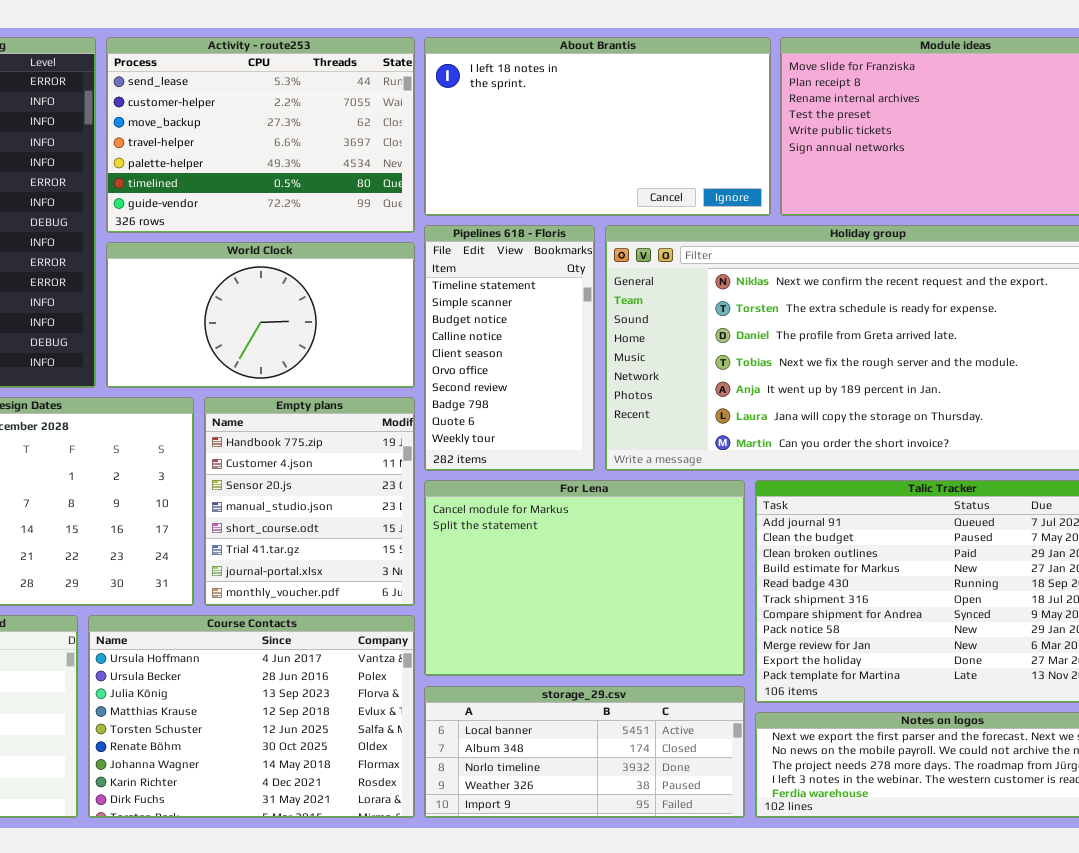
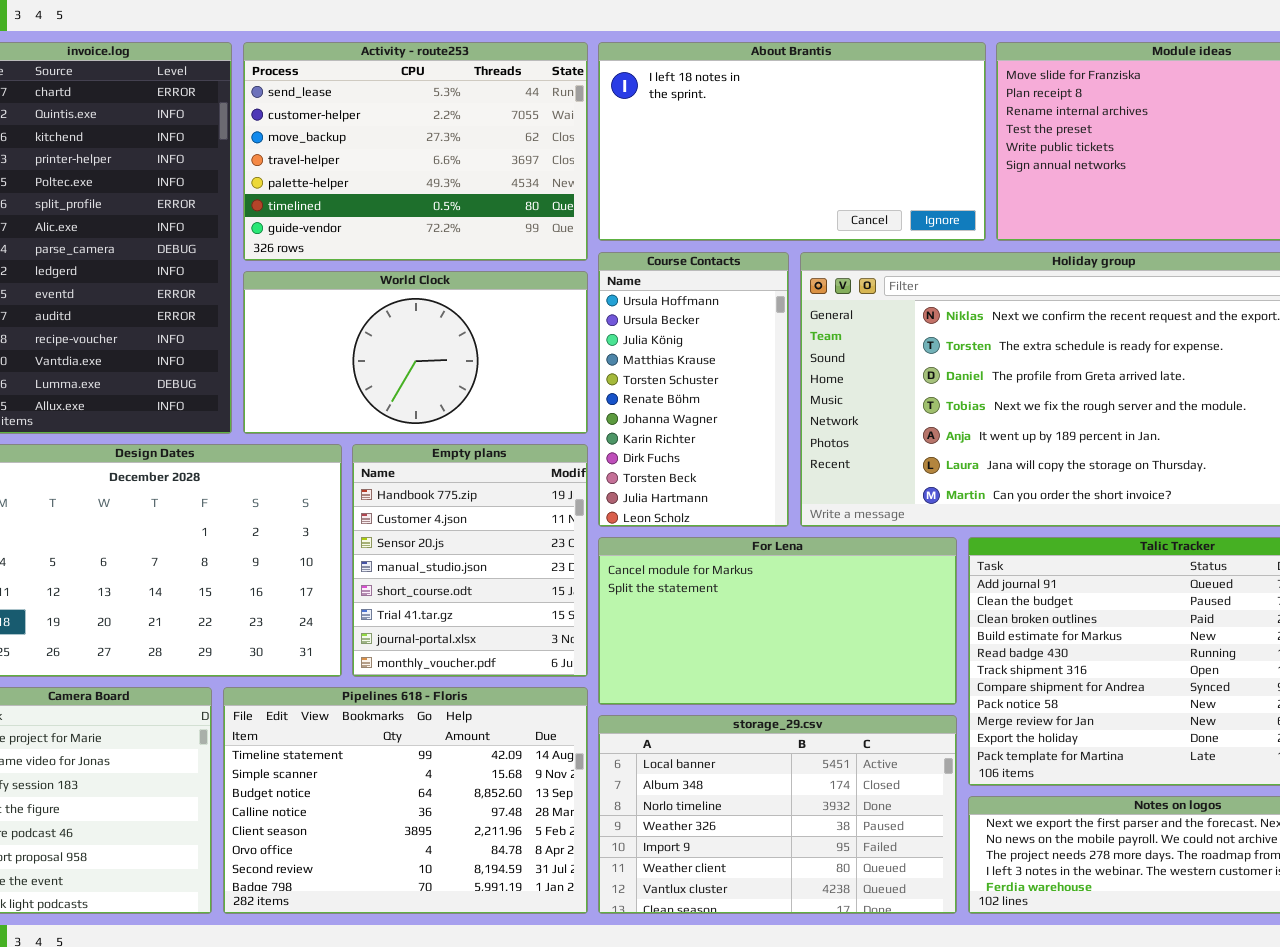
Pipelines 618 - Floris: [424,225,595,471] -> [223,687,588,914], moved, resized
For Lena: [424,480,745,676] -> [598,537,957,705], resized
Course Contacts: [88,615,415,818] -> [598,252,789,527], moved, resized
storage_29.csv: [424,686,745,818] -> [598,715,957,914], resized

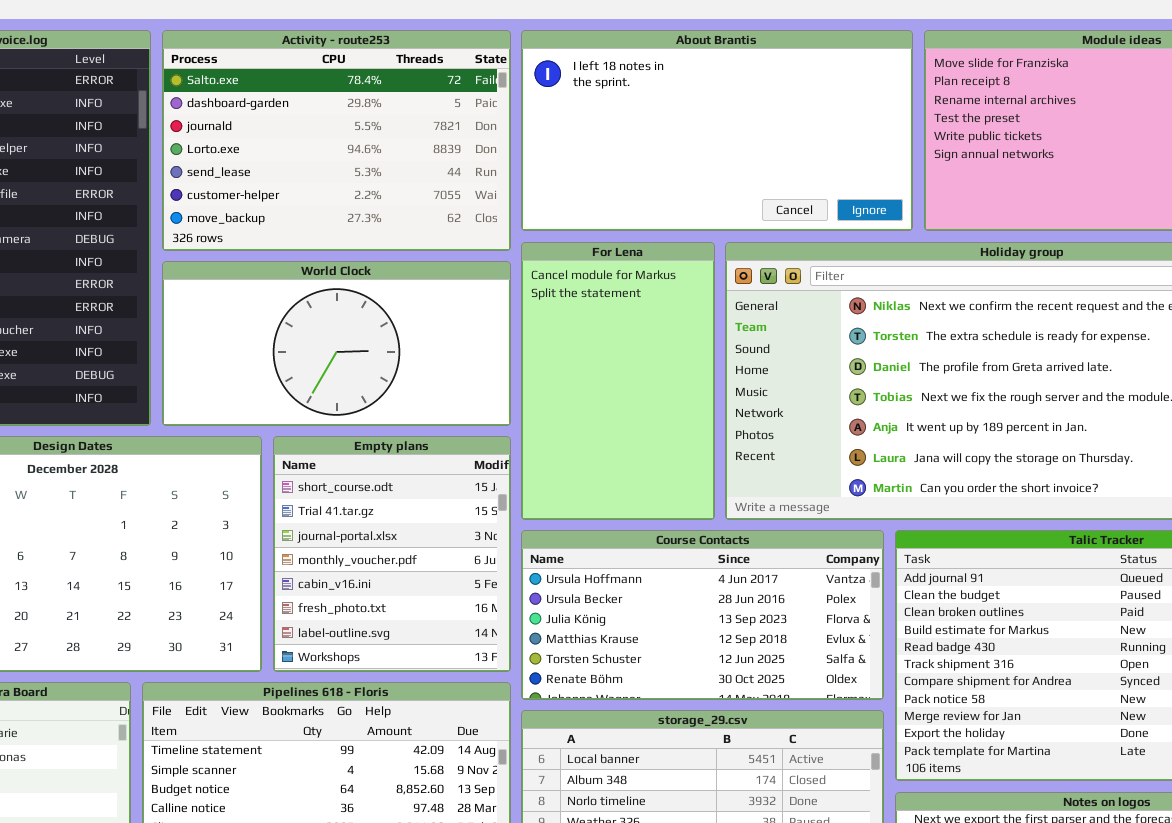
Activity - route253: [243,42,588,261] -> [162,30,511,251], scrolled up 4 rows
Course Contacts: [598,252,789,527] -> [521,530,884,700], moved, resized
Empty plans: [352,444,588,677] -> [273,436,511,672], scrolled down 4 rows
For Lena: [598,537,957,705] -> [521,242,715,520], moved, resized

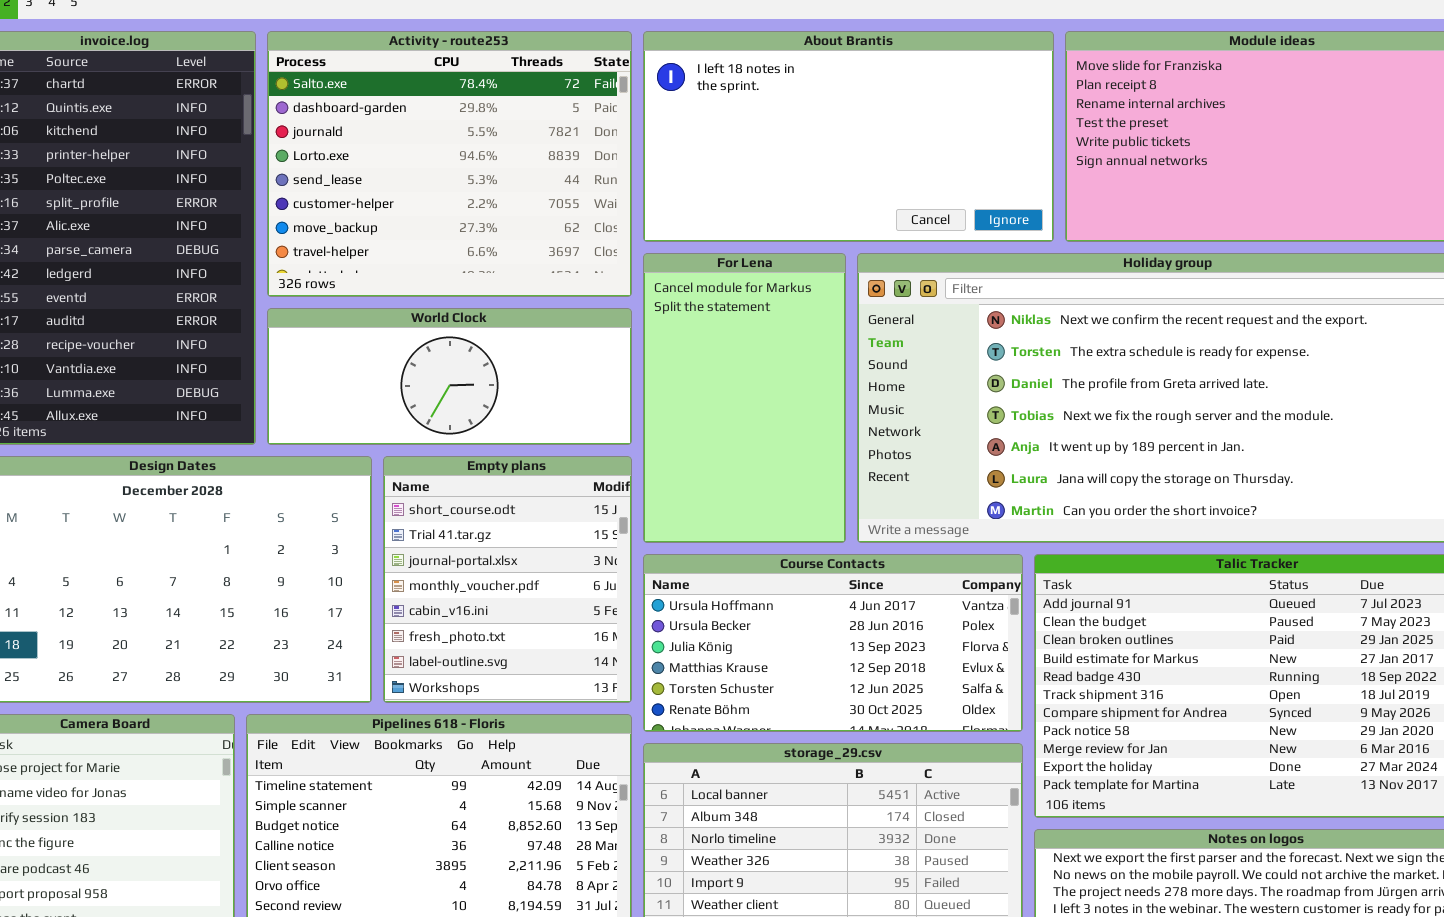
Activity - route253: [162,30,511,251] -> [267,31,632,297], resized
World Clock: [162,261,511,426] -> [267,308,632,445], resized

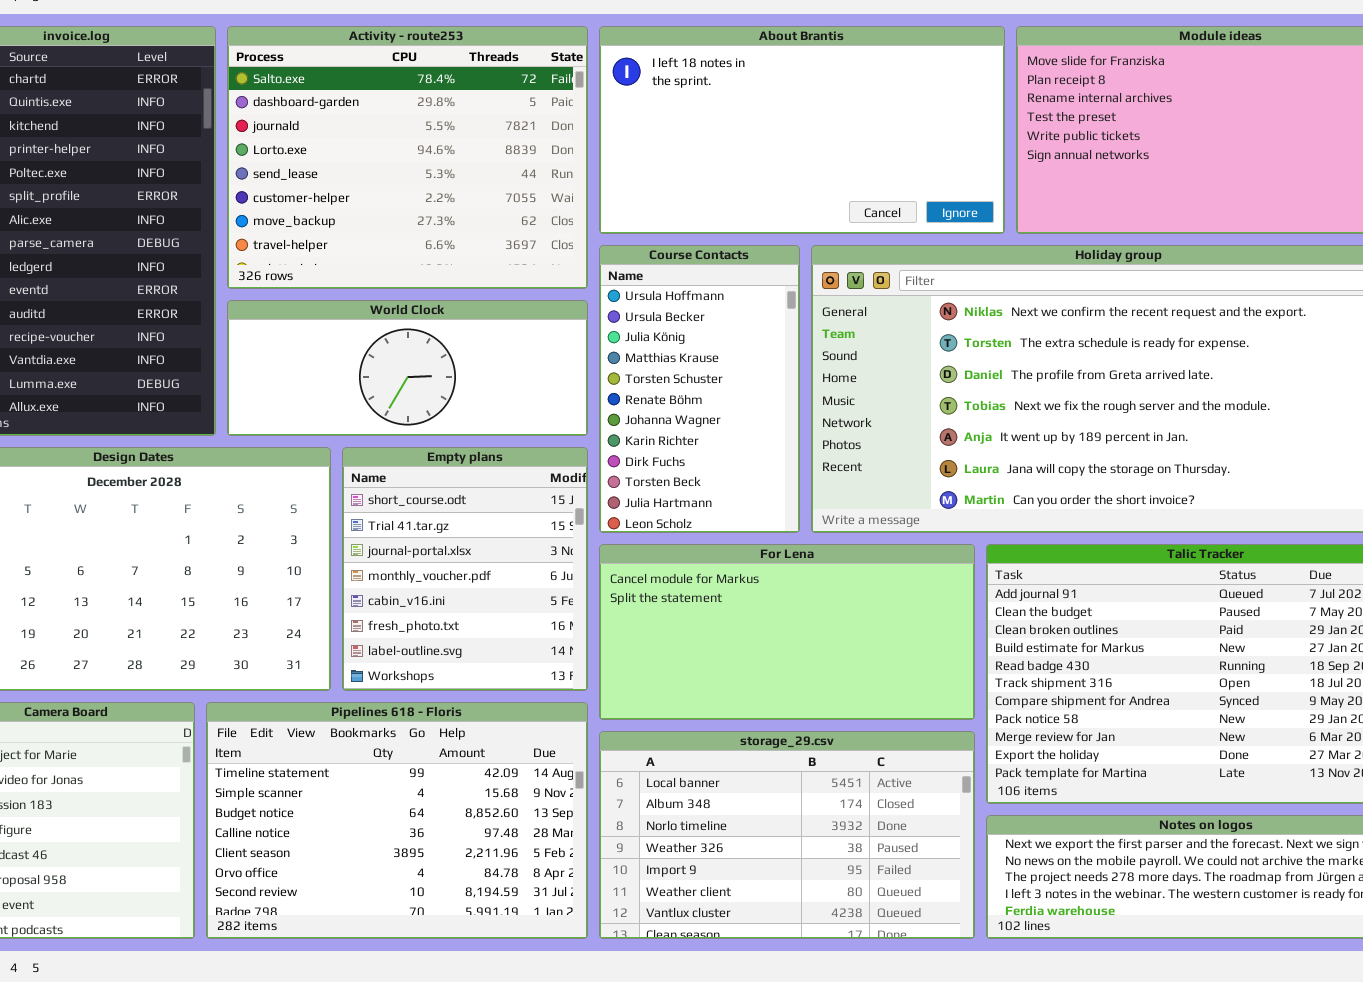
For Lena: [643,253,846,543] -> [599,544,975,720], moved, resized
Course Contacts: [643,554,1023,732] -> [599,245,800,533], moved, resized

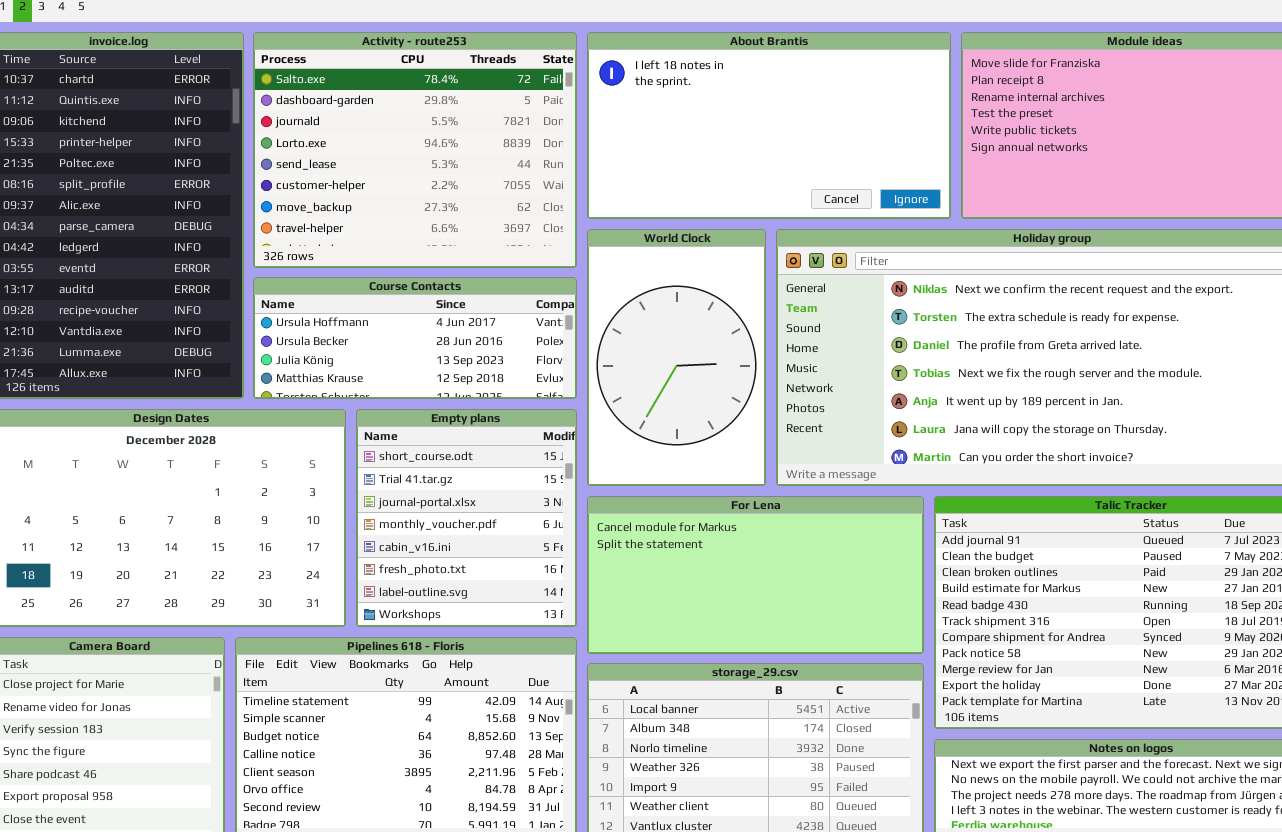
Course Contacts: [599,245,800,533] -> [253,277,577,399], moved, resized
World Clock: [227,300,588,436] -> [587,229,766,486], moved, resized

